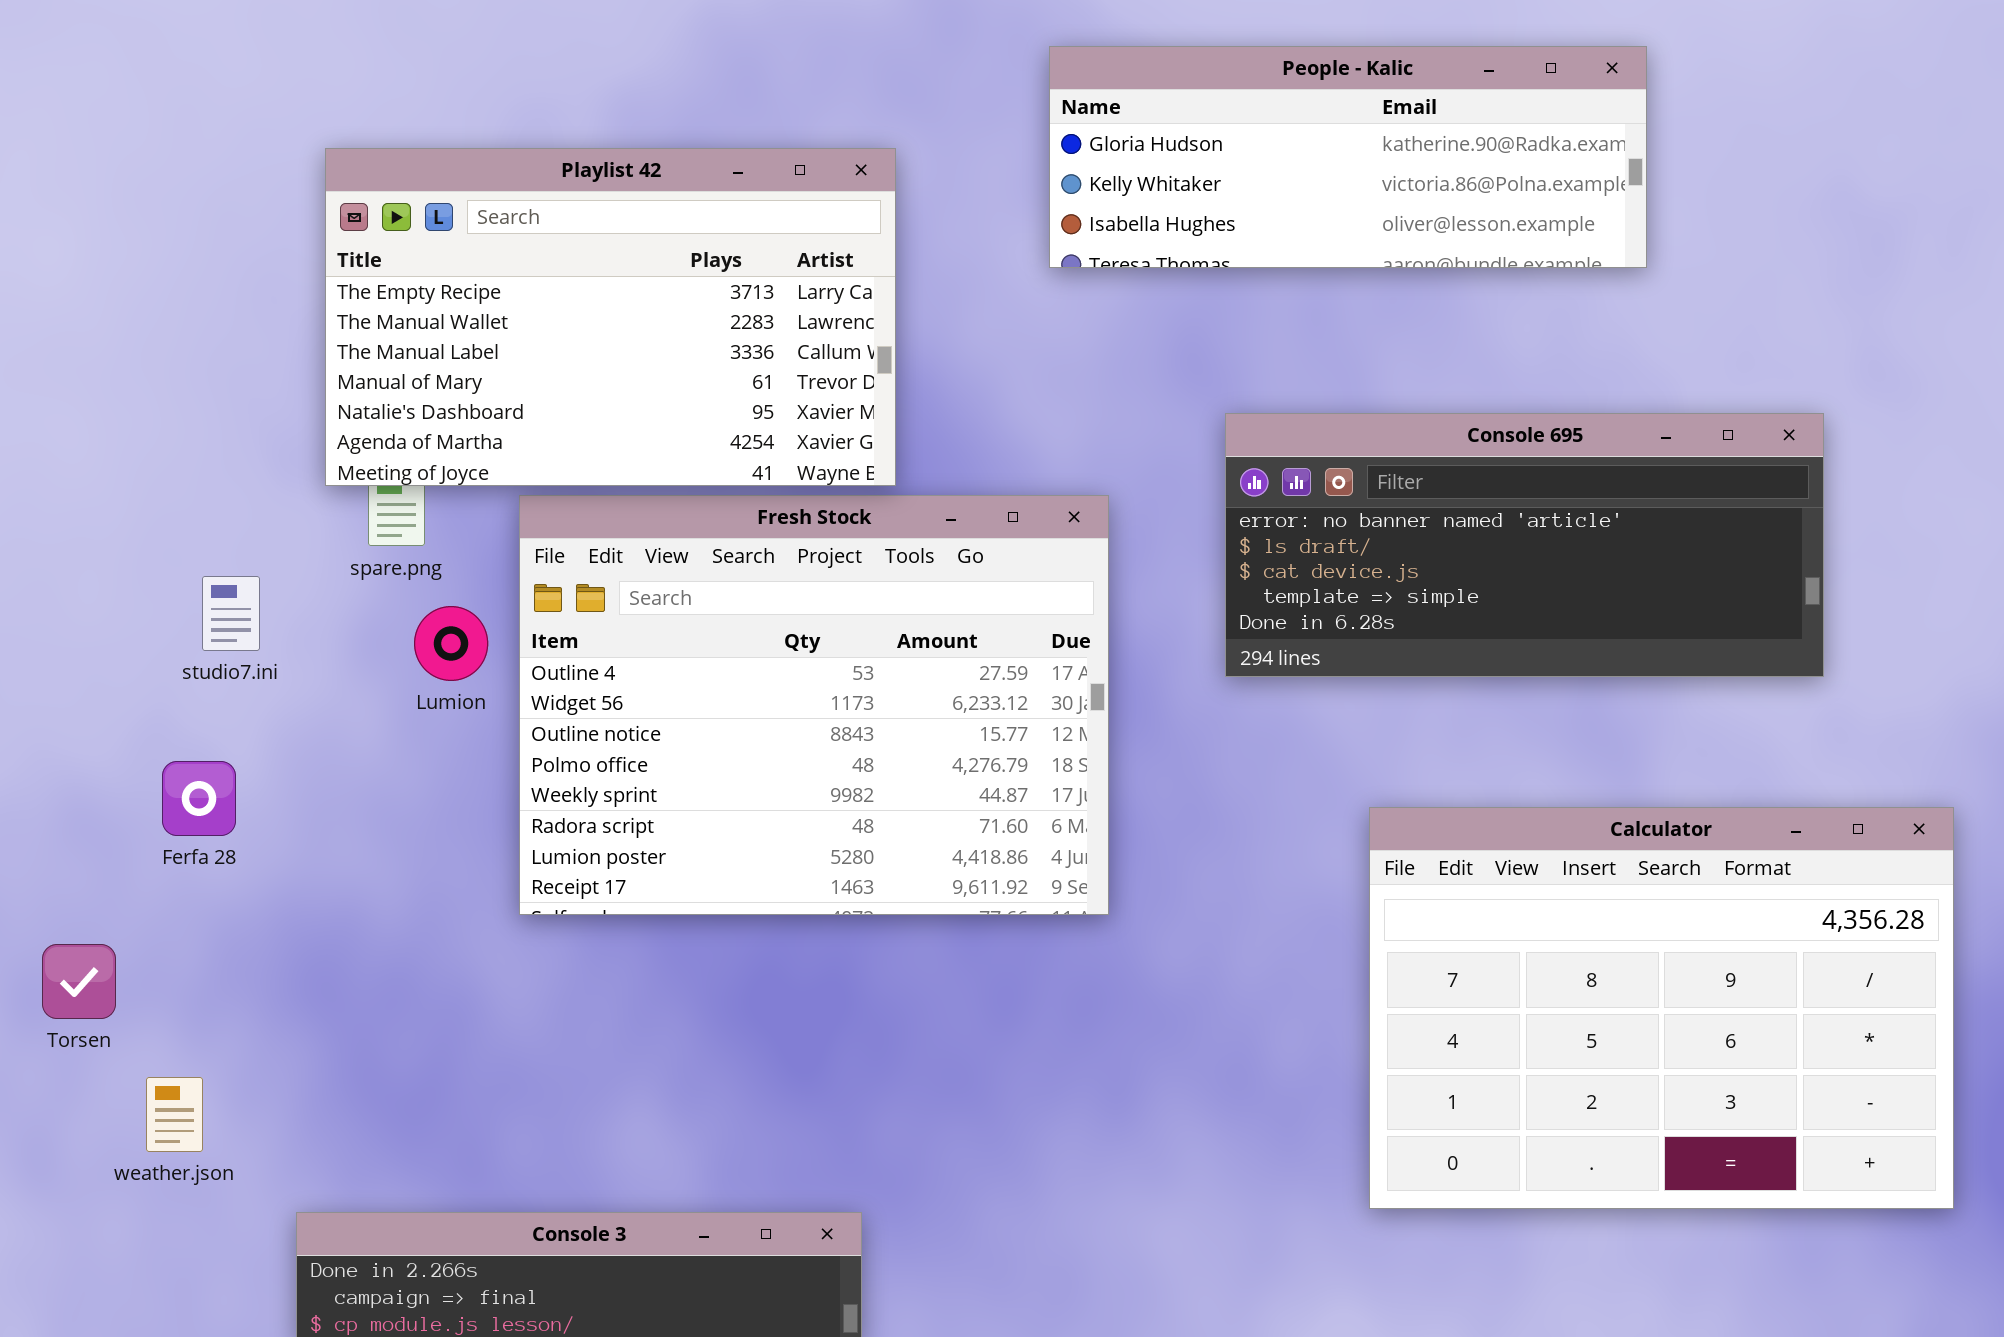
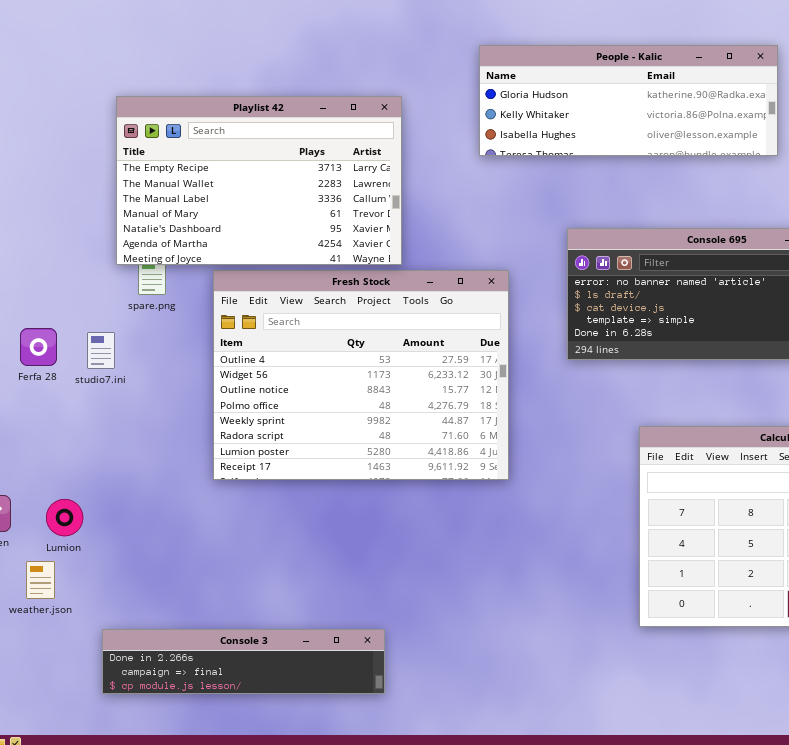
studio7.ini: [202,576,260,651] -> [87,332,115,369], moved
Lumion: [414,606,488,681] -> [46,499,83,536], moved
Ferfa 28: [162,761,236,836] -> [20,328,57,366], moved

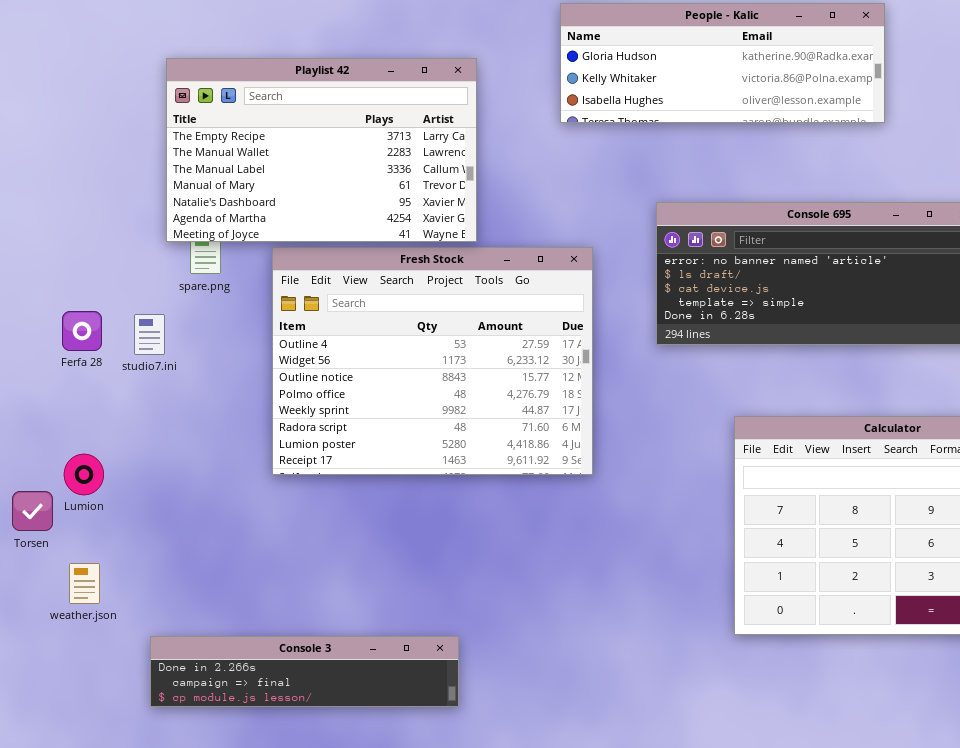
Lumion: [46,499,83,536] -> [64,454,104,495], moved

